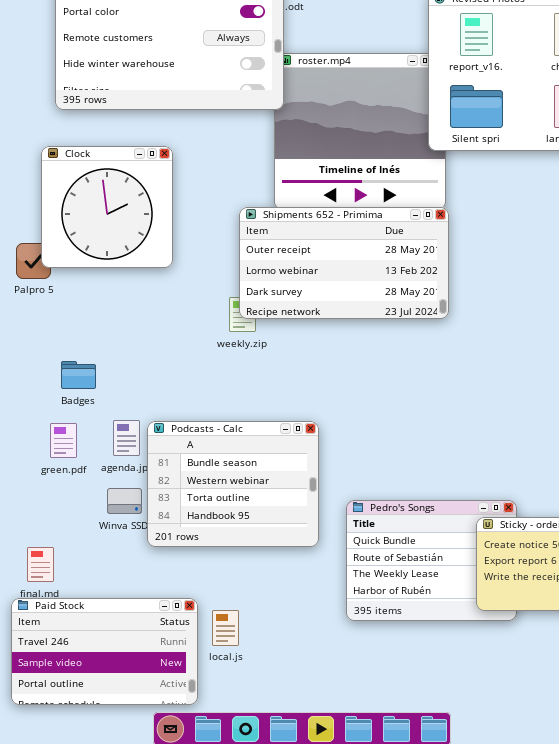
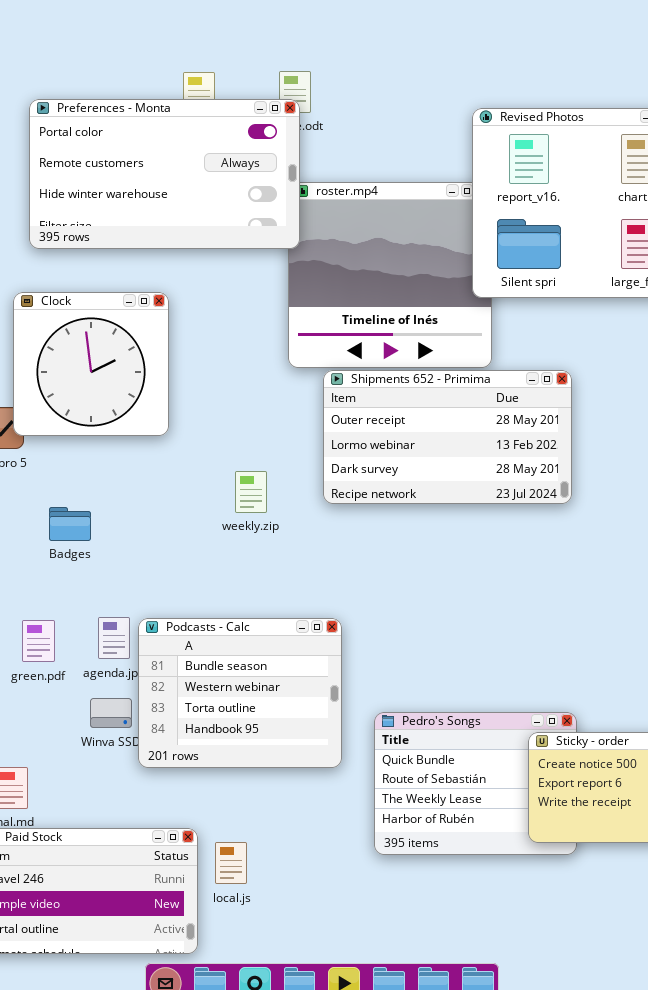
Shipments 652 - Primima: [239,207,449,319] -> [323,370,572,504], moved
Badges: [61,361,96,389] -> [49,507,91,541], moved

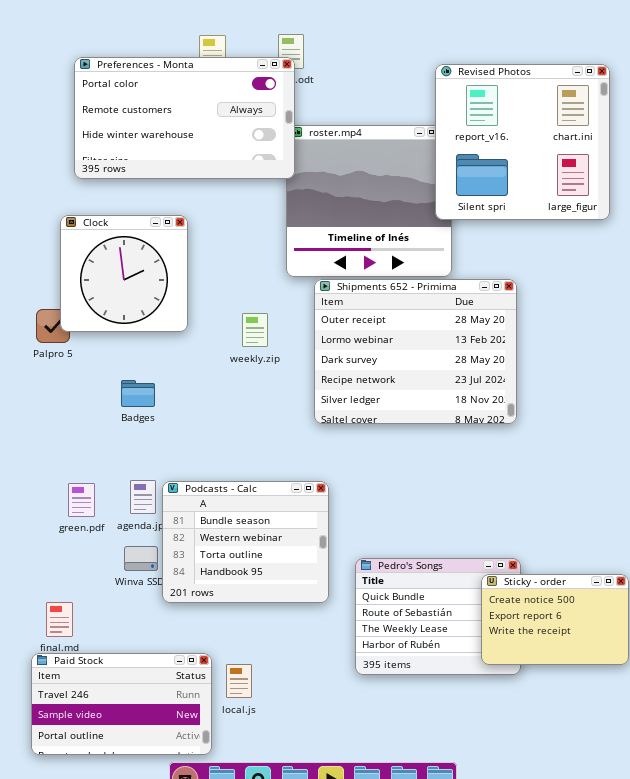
Shipments 652 - Primima: [323,370,572,504] -> [314,279,517,424], resized
weekly.zip: [235,471,267,513] -> [242,313,268,347], moved
Badges: [49,507,91,541] -> [121,380,155,407], moved

